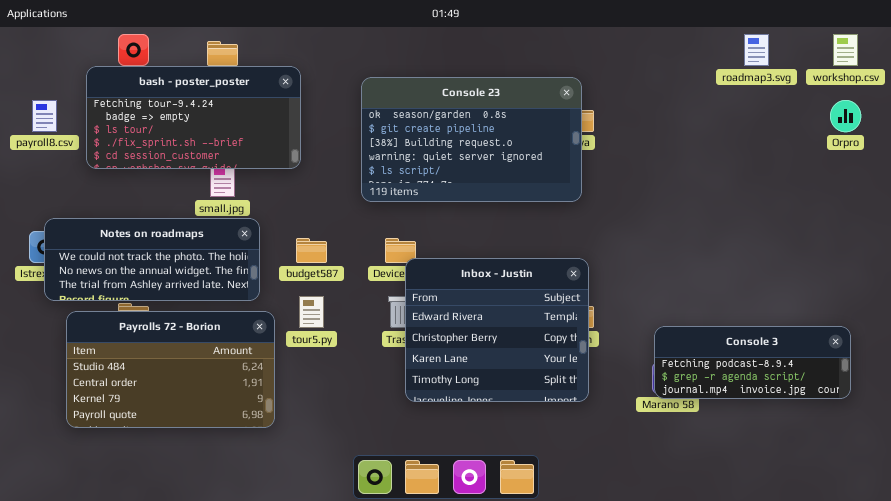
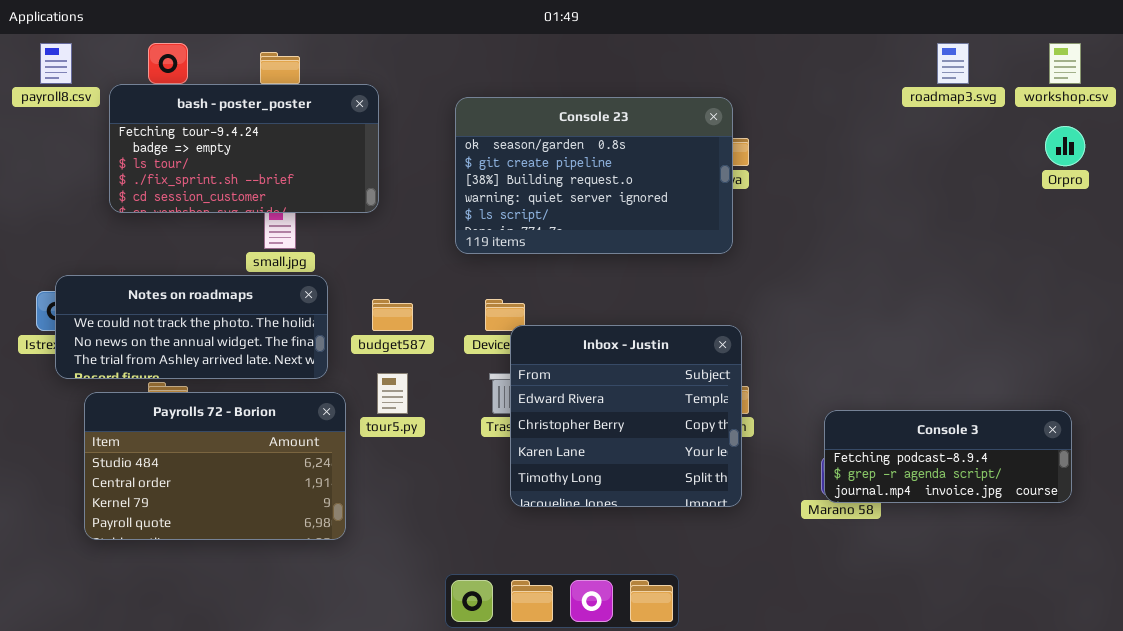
payroll8.csv: [32,100,57,132] -> [40,43,72,84], moved

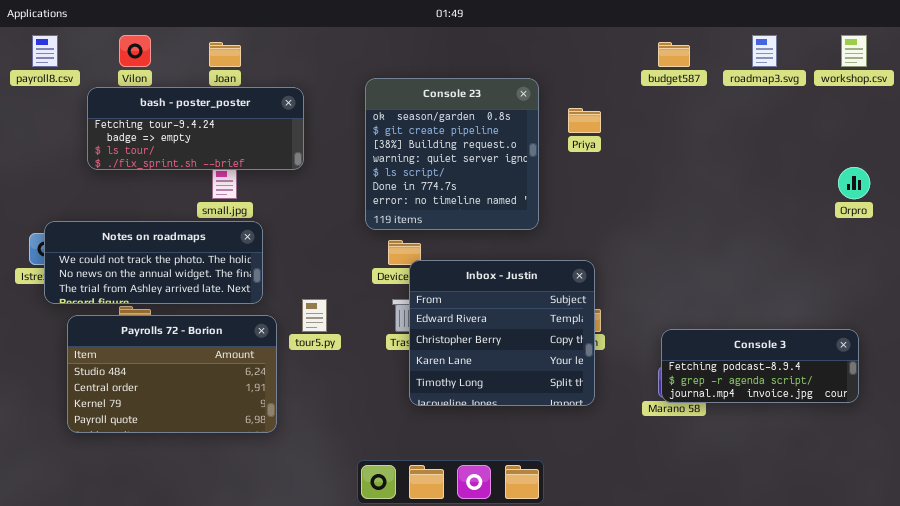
bash - poster_poster: [109,84,379,213] -> [87,87,304,170], resized
Console 23: [455,97,733,254] -> [365,78,539,230], resized
Orpro: [1045,126,1085,166] -> [838,167,870,199], moved
budget587: [372,299,413,331] -> [658,42,690,67], moved

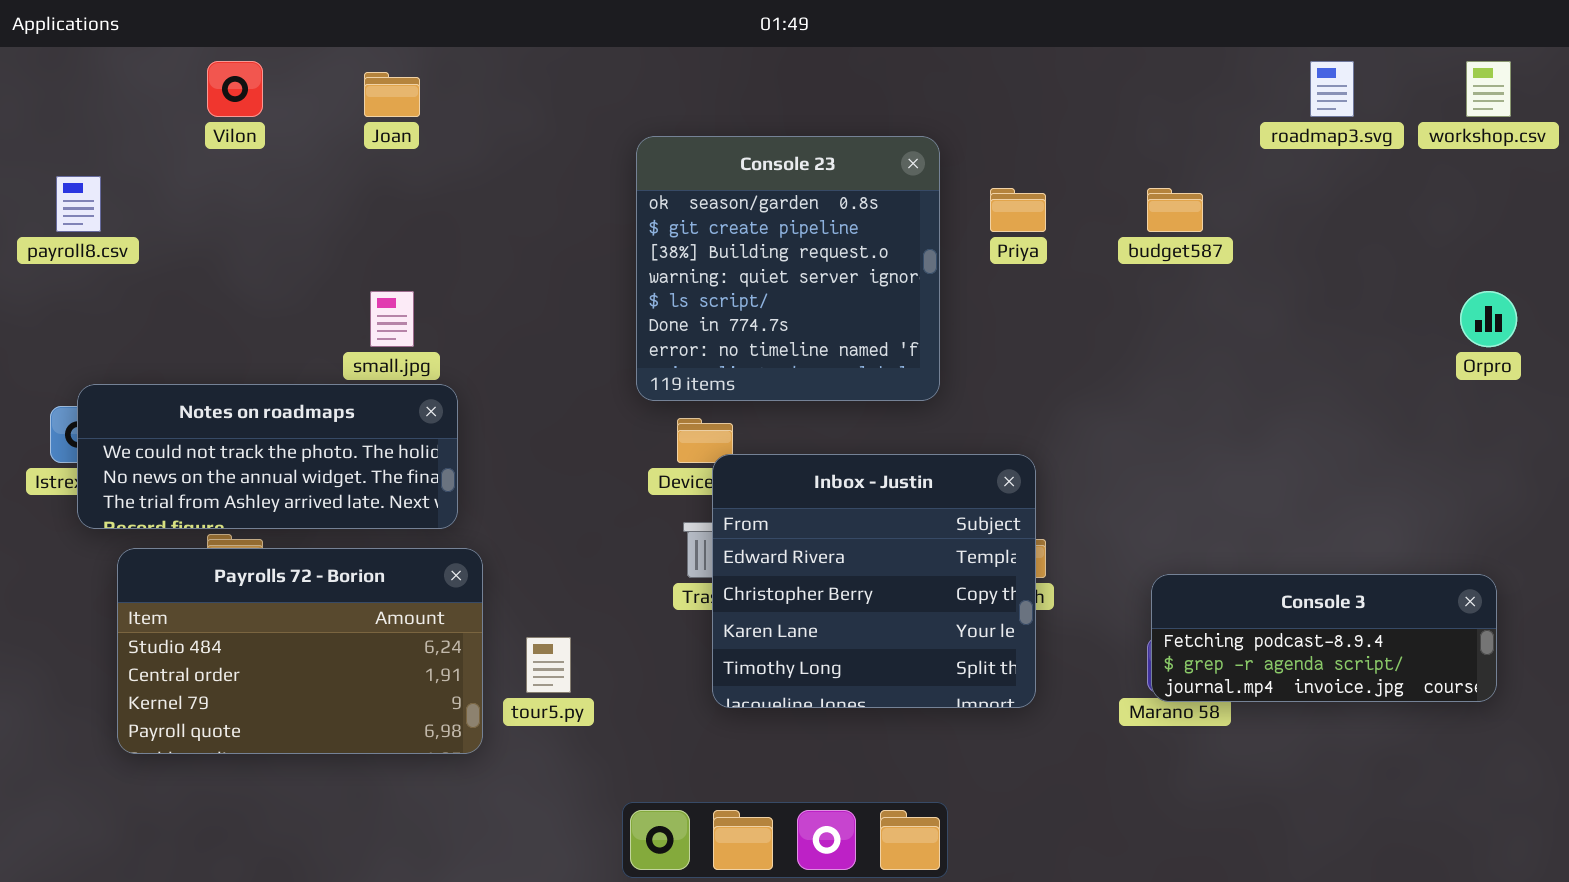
payroll8.csv: [32,35,58,67] -> [56,176,101,232], moved
budget587: [658,42,690,67] -> [1147,188,1203,232], moved
bash - poster_poster: [87,87,304,170] -> none, closed
tour5.py: [302,299,327,332] -> [526,637,571,693], moved

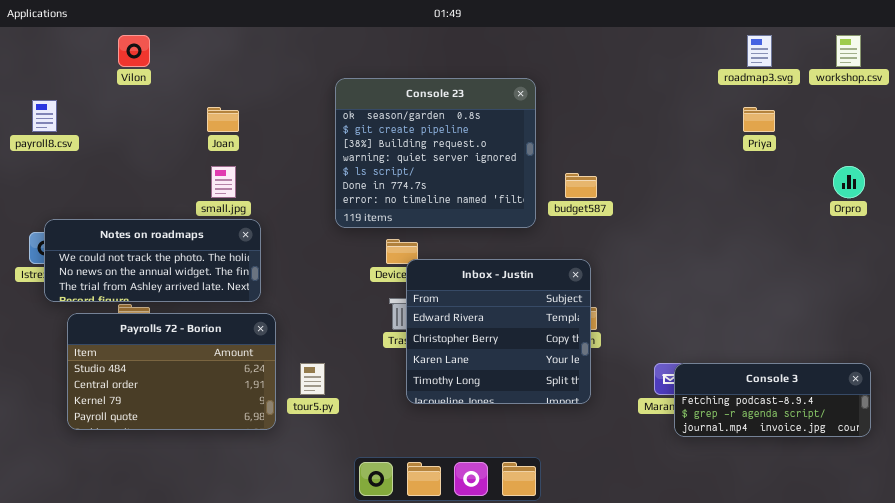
Joan: [364,72,420,117] -> [207,107,239,132], moved
Console 23: [636,136,940,401] -> [335,78,536,228], resized
Priya: [990,188,1046,232] -> [743,107,775,132], moved
budget587: [1147,188,1203,232] -> [565,173,597,198], moved
Console 3: [1151,574,1497,702] -> [674,363,871,437], moved

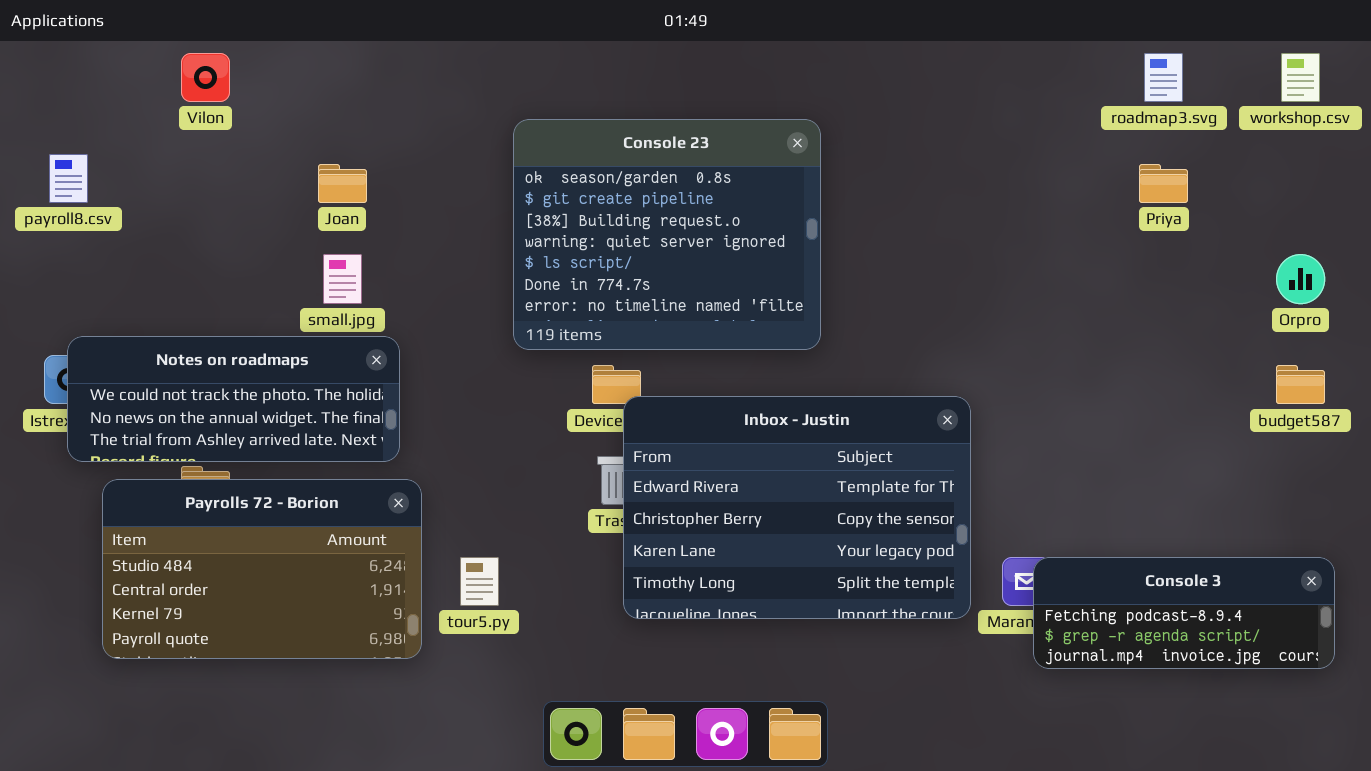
budget587: [565,173,597,198] -> [1276,365,1325,404], moved
Inbox - Justin: [406,259,591,404] -> [623,396,971,619], resized

